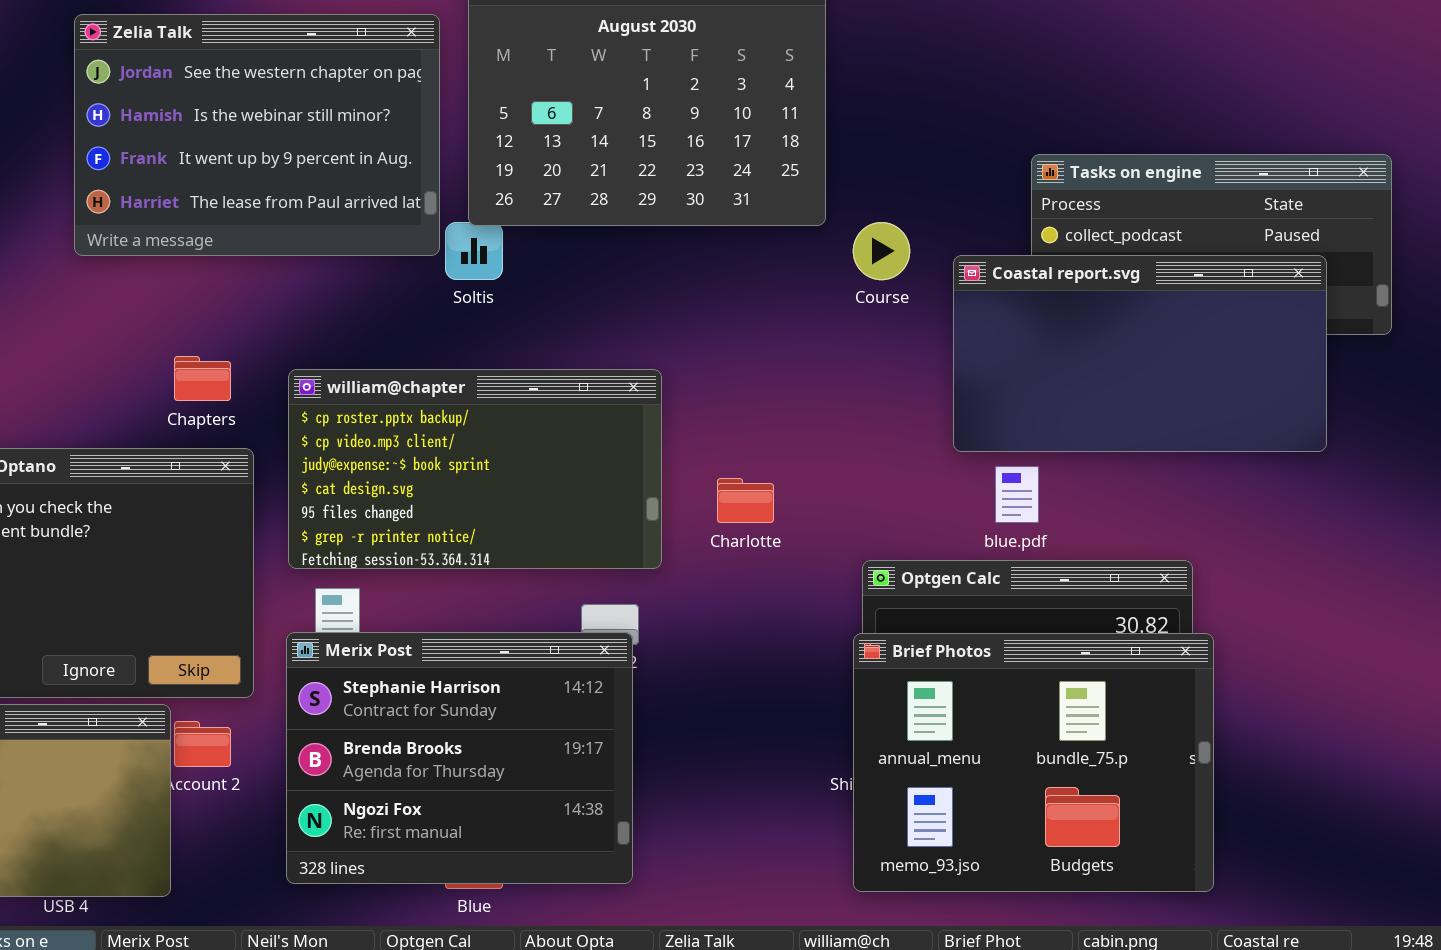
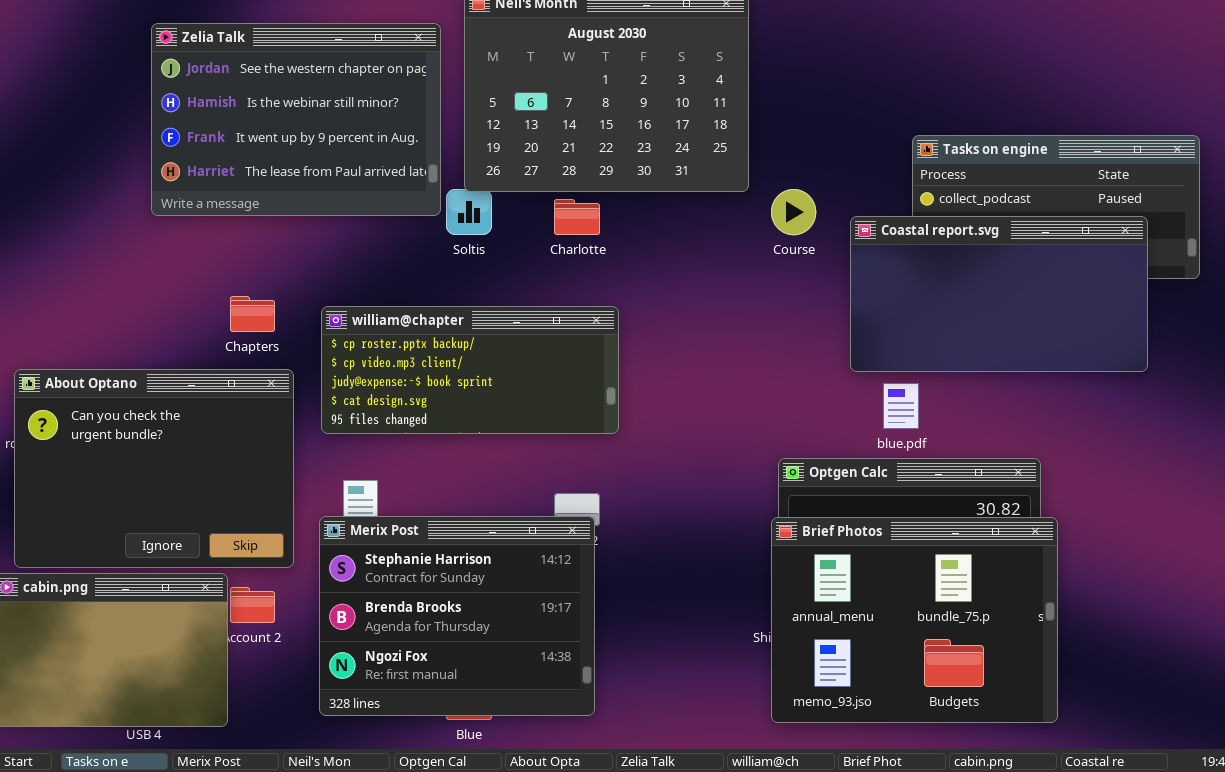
william@chapter: [288,369,662,569] -> [321,306,619,434], resized
Charlotte: [717,478,774,523] -> [554,199,600,235], moved

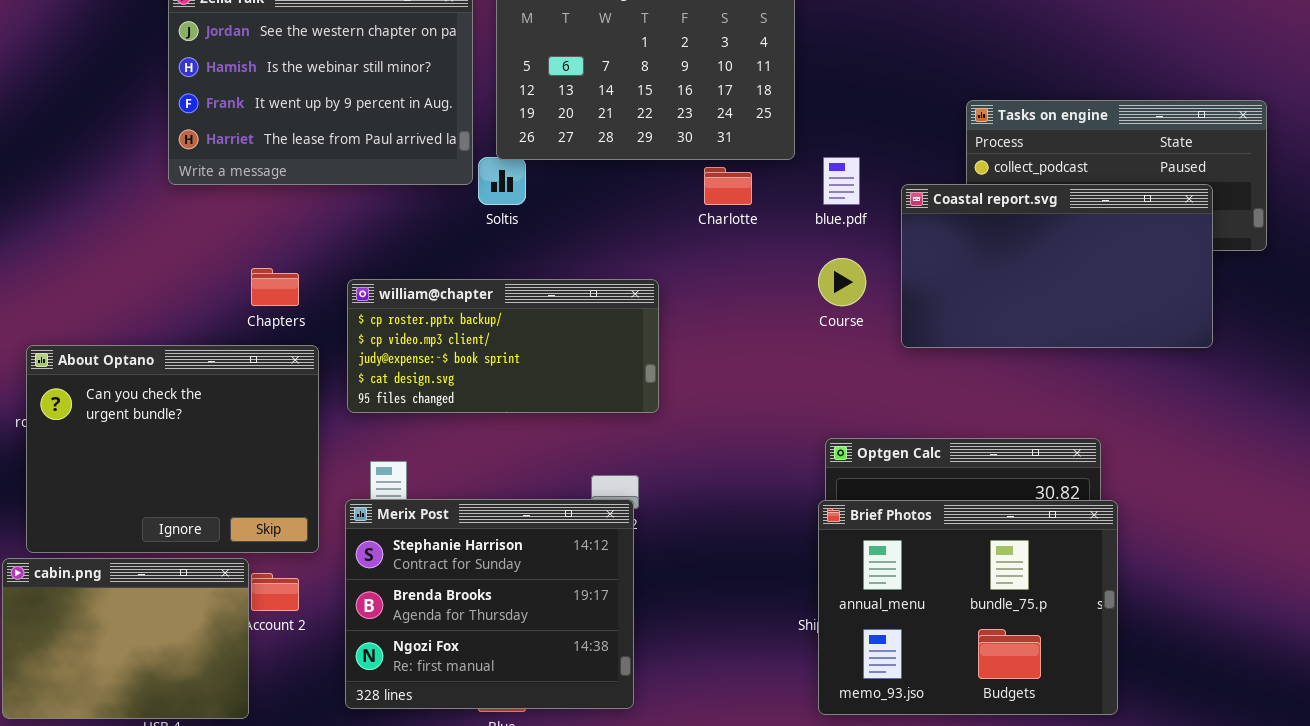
Course: [771,189,816,235] -> [818,258,866,306], moved
Charlotte: [554,199,600,235] -> [704,167,752,205], moved
blue.pdf: [883,383,919,429] -> [823,157,860,205], moved

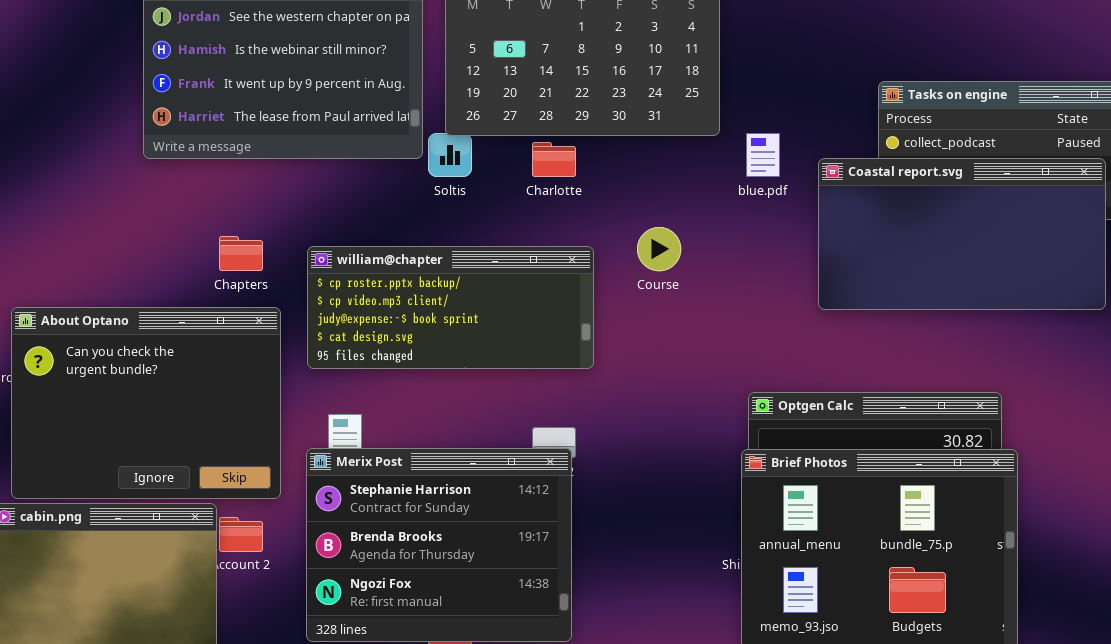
Charlotte: [704,167,752,205] -> [532,142,576,177], moved
Course: [818,258,866,306] -> [637,227,681,271], moved

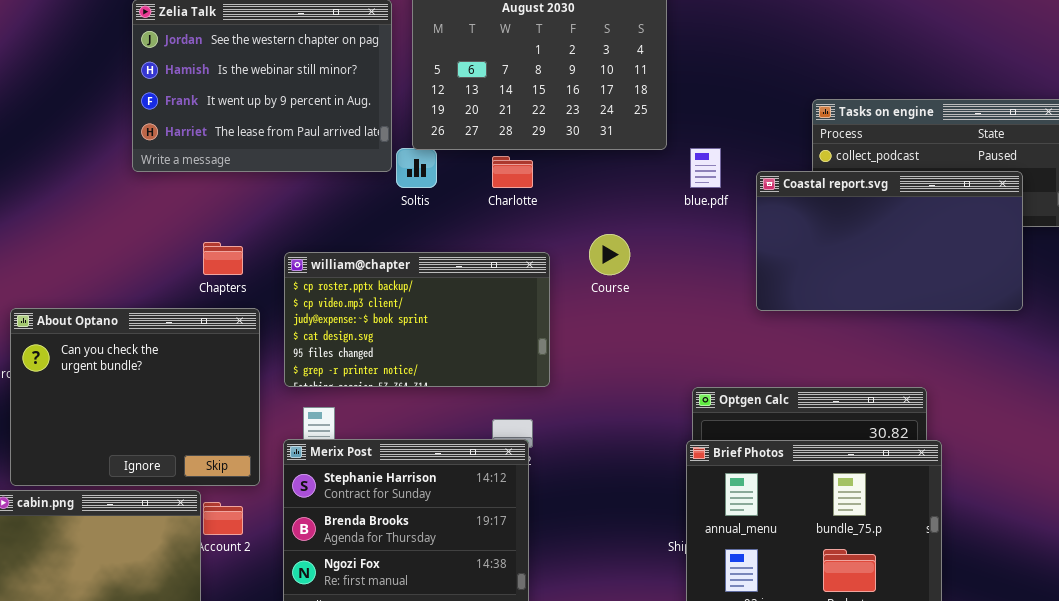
william@chapter: [307,246,594,369] -> [284,252,550,387], resized

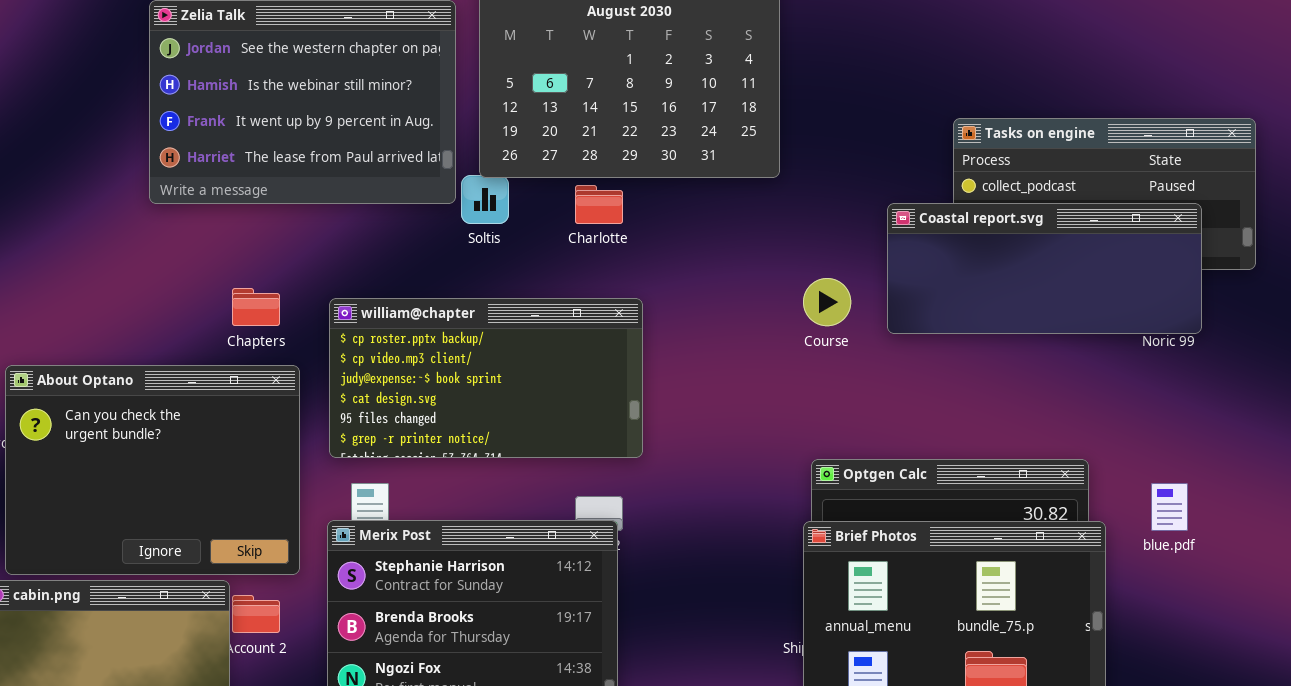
blue.pdf: [690,148,721,188] -> [1151,483,1188,531], moved
Coastal report.svg: [756,171,1023,311] -> [887,203,1202,334], resized
Course: [589,234,630,275] -> [803,278,851,326], moved

